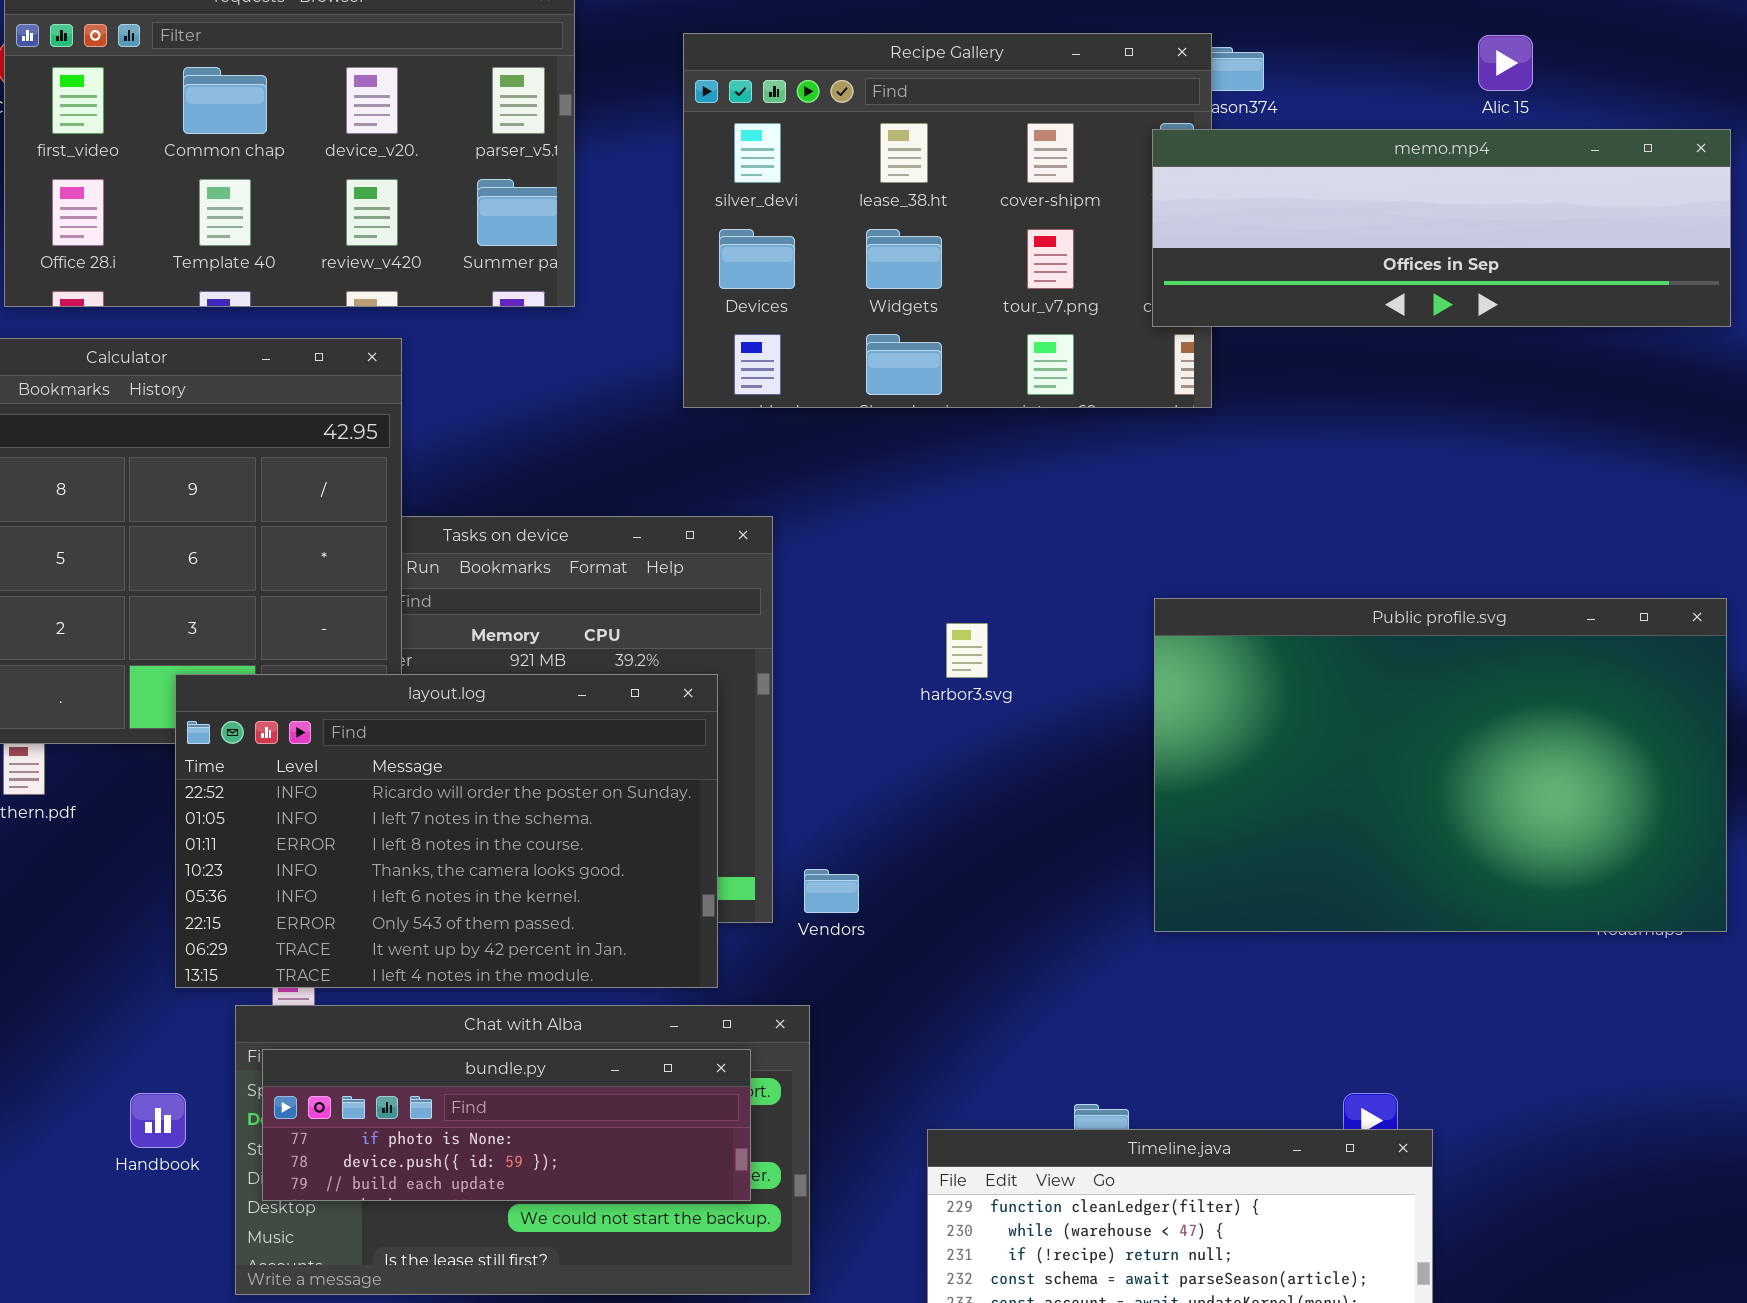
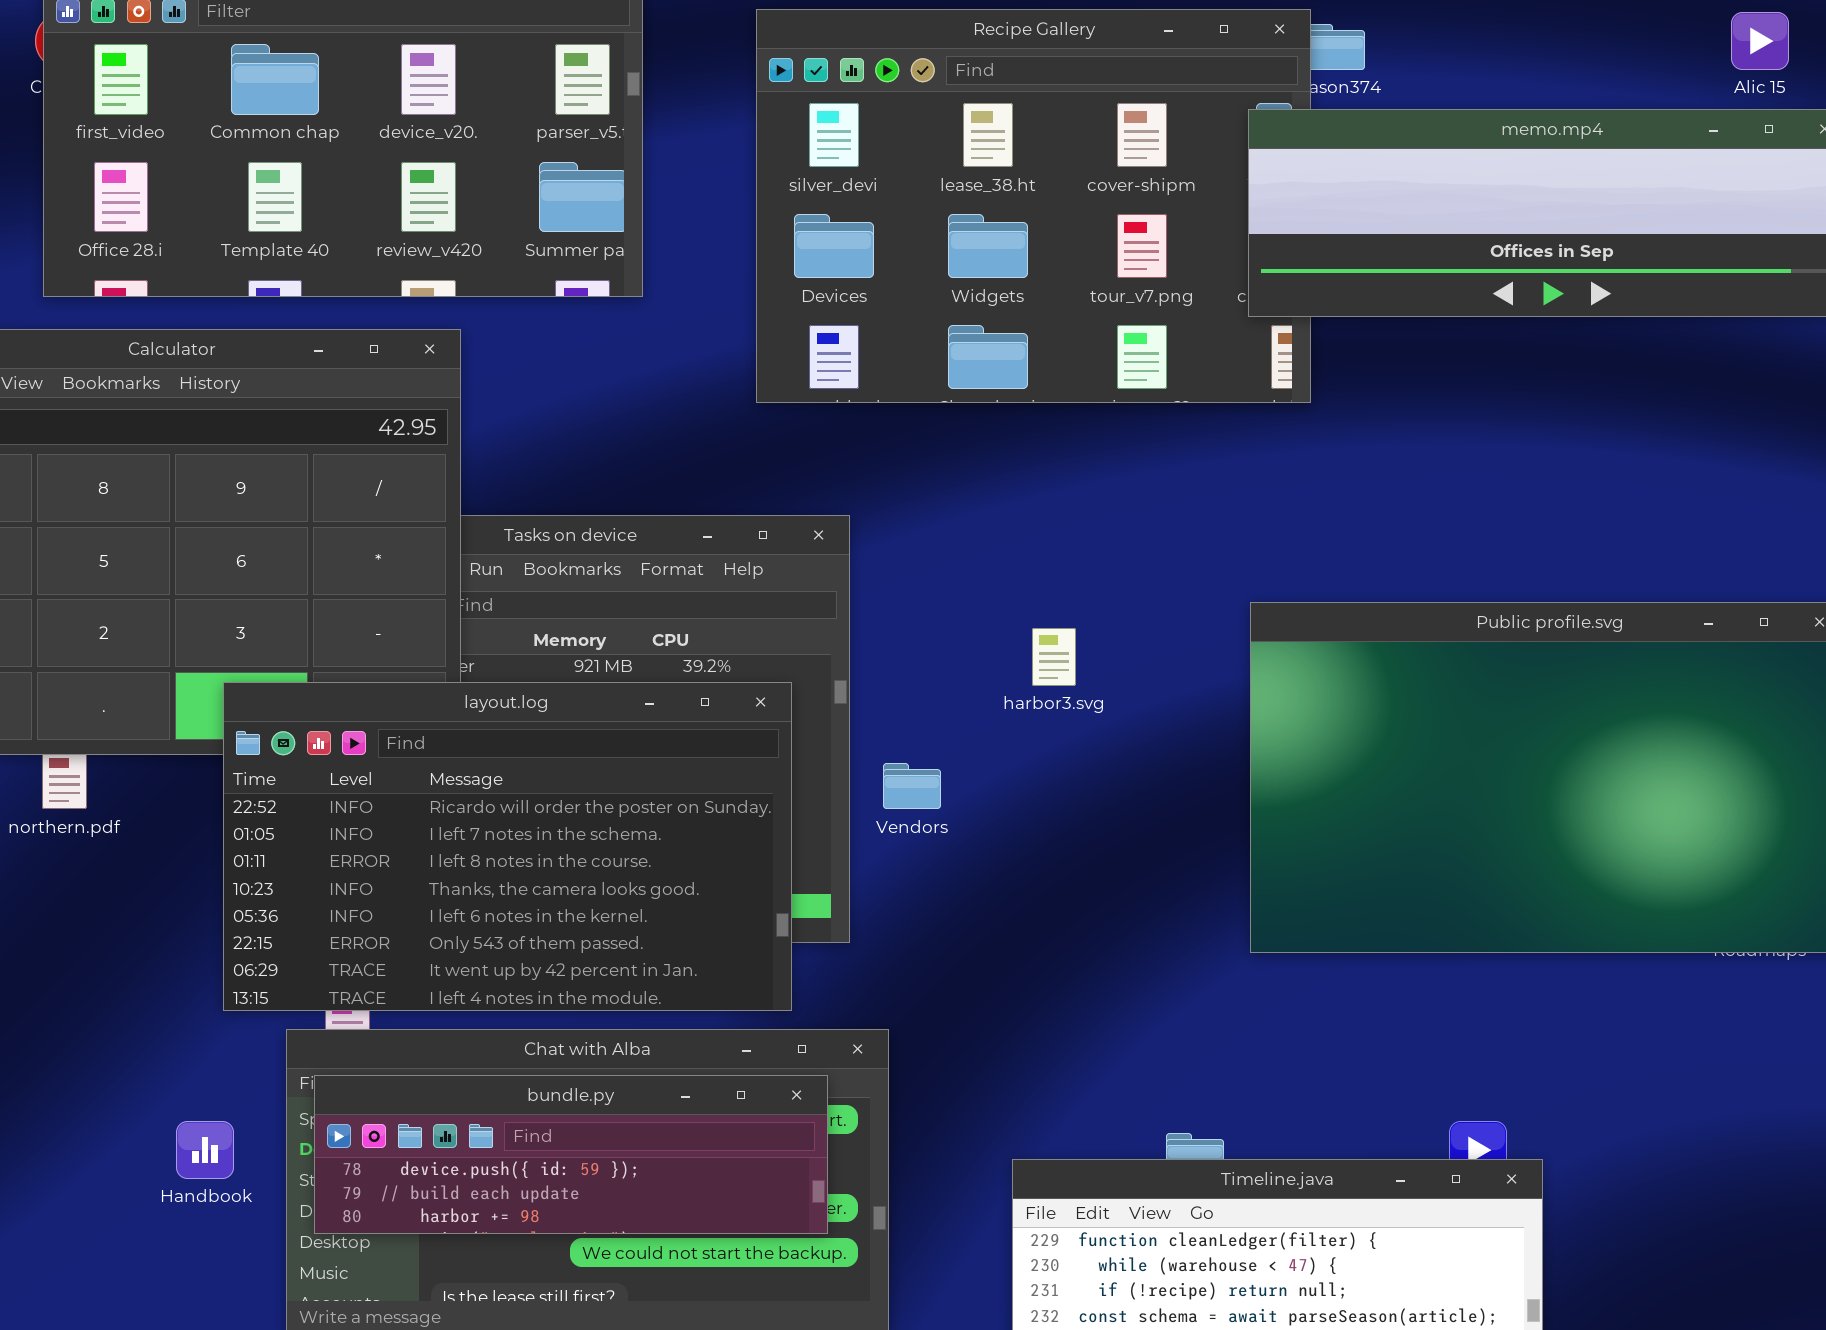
Alic 15: [1478,35,1533,91] -> [1731,12,1789,70], moved
Vendors: [804,869,859,913] -> [883,763,941,809], moved
bundle.py: [262,1049,751,1201] -> [314,1075,828,1234], scrolled down 1 row

